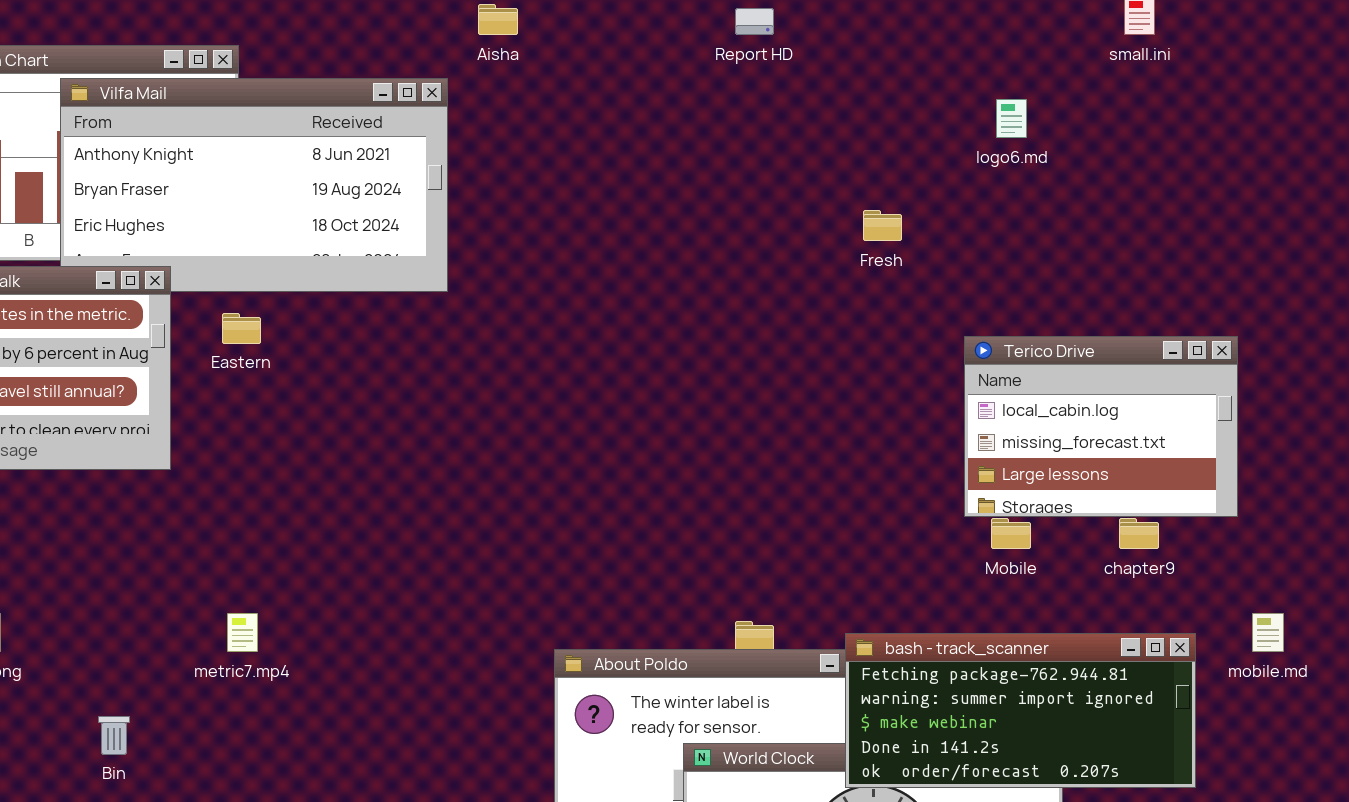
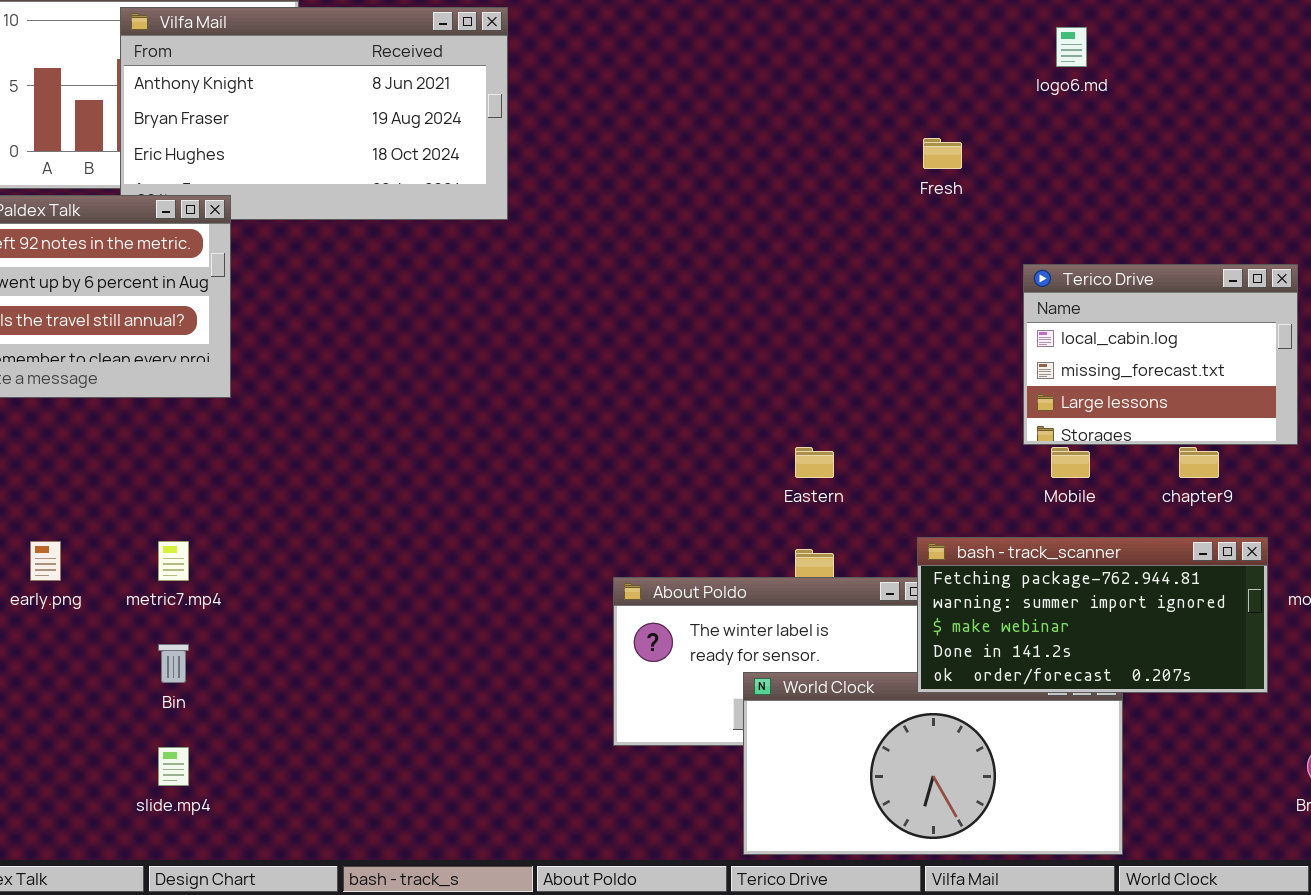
Eastern: [222,313,261,344] -> [795,447,834,478], moved
metric7.mp4: [227,613,258,652] -> [158,541,189,581], moved
bash - track_scanner: [845,633,1196,788] -> [917,537,1268,693], moved

